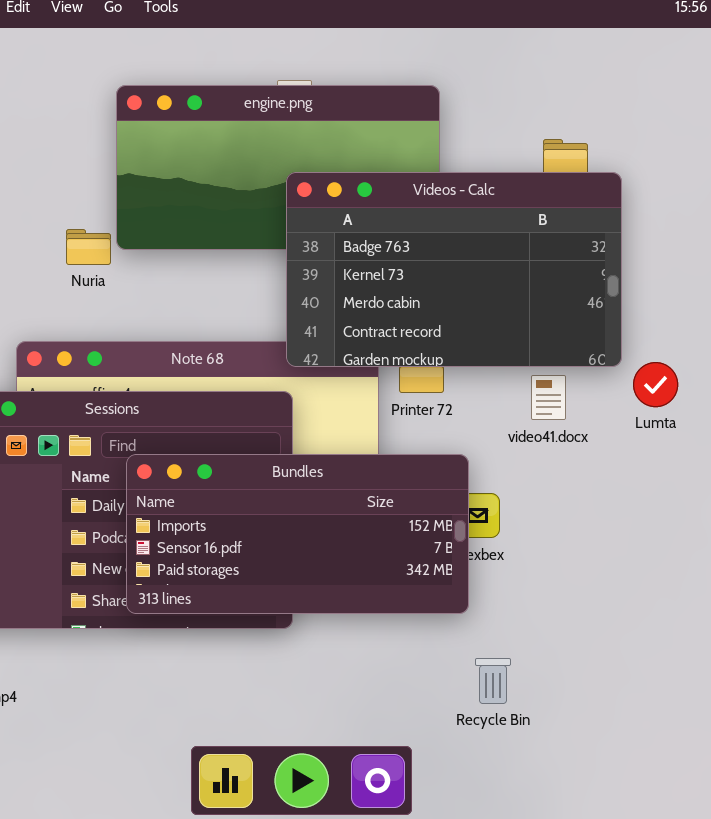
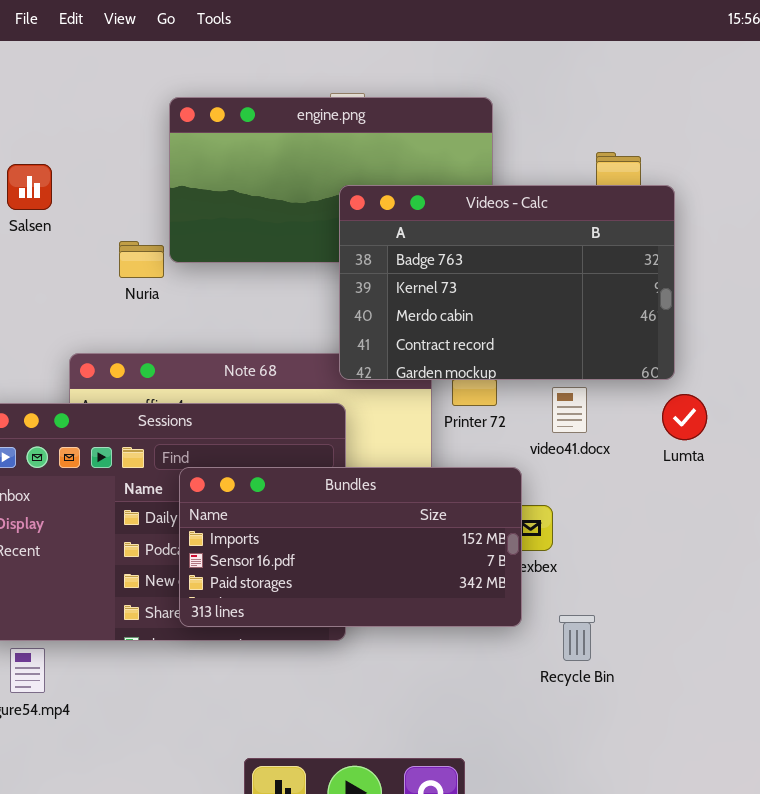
Lumta: [633,362,678,407] -> [662,394,707,440], moved
video41.docx: [531,375,566,420] -> [552,387,587,433], moved
Recycle Bin: [475,658,511,704] -> [559,615,595,661], moved

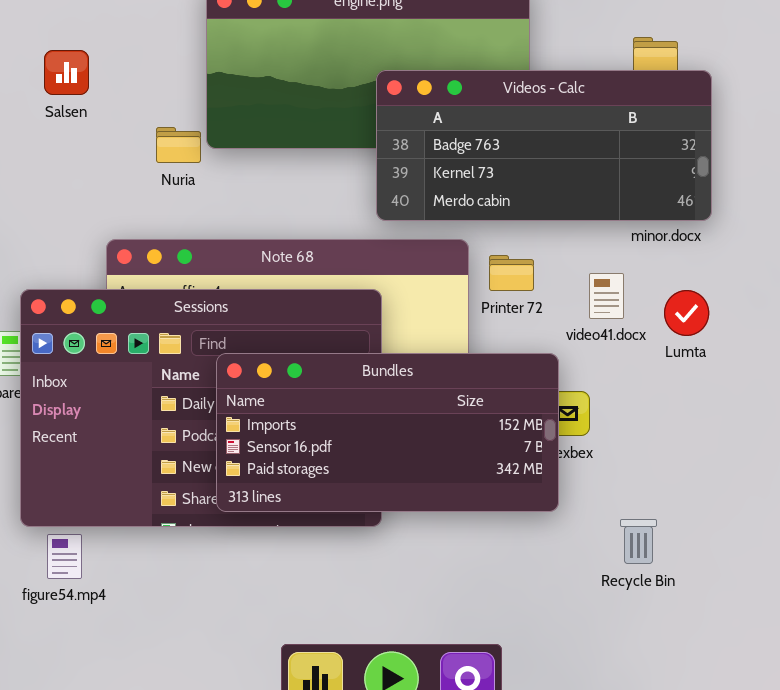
Videos - Calc: [339,185,675,380] -> [376,70,712,221], resized
Lumta: [662,394,707,440] -> [664,290,709,336], moved
Recycle Bin: [559,615,595,661] -> [620,519,657,564], moved

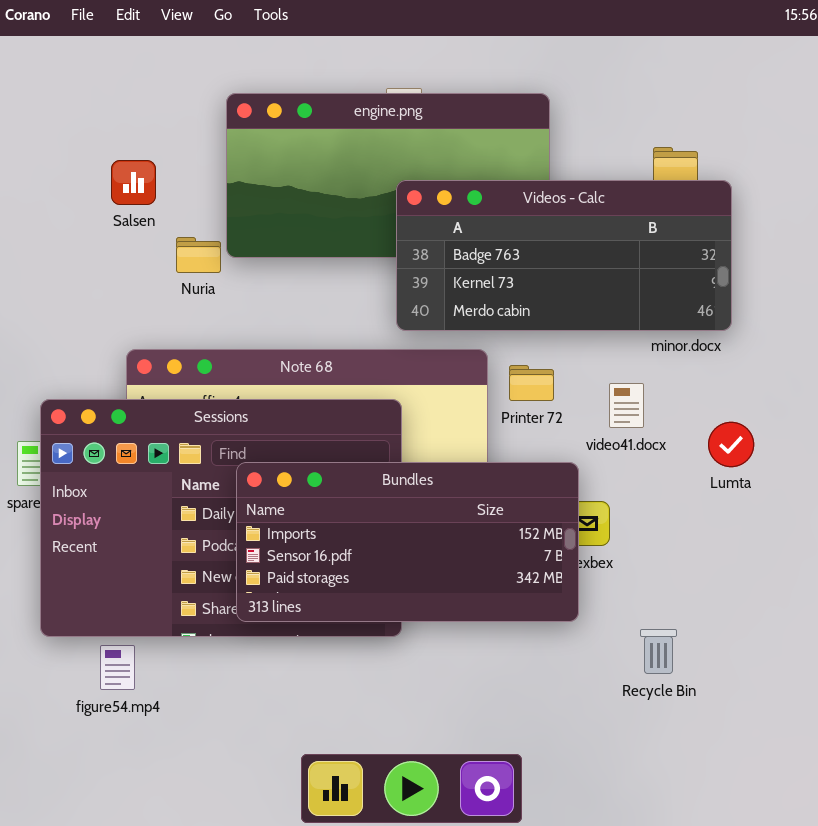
Salsen: [44,50,89,95] -> [111,160,156,205], moved
Lumta: [664,290,709,336] -> [708,422,754,467], moved
figure54.mp4: [47,534,82,579] -> [100,645,135,690], moved

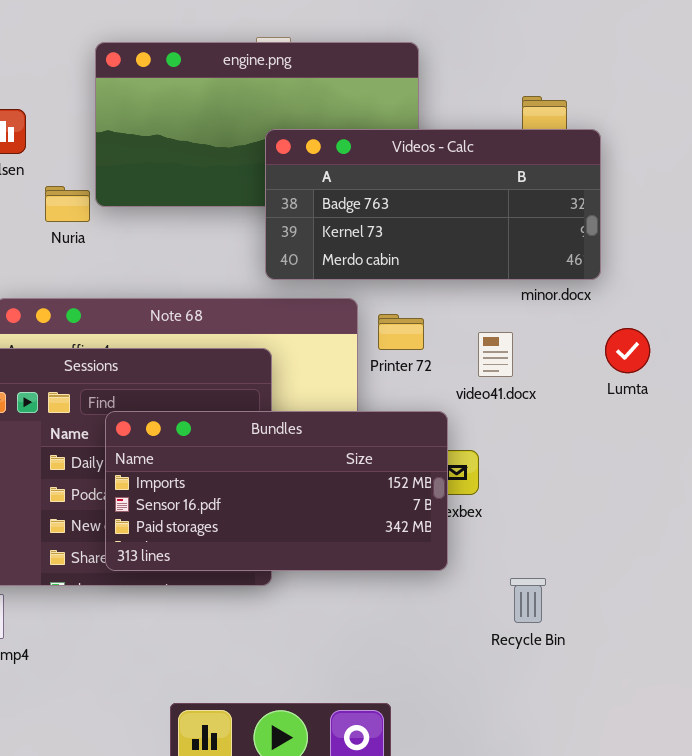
Lumta: [708,422,754,467] -> [605,328,650,373], moved

